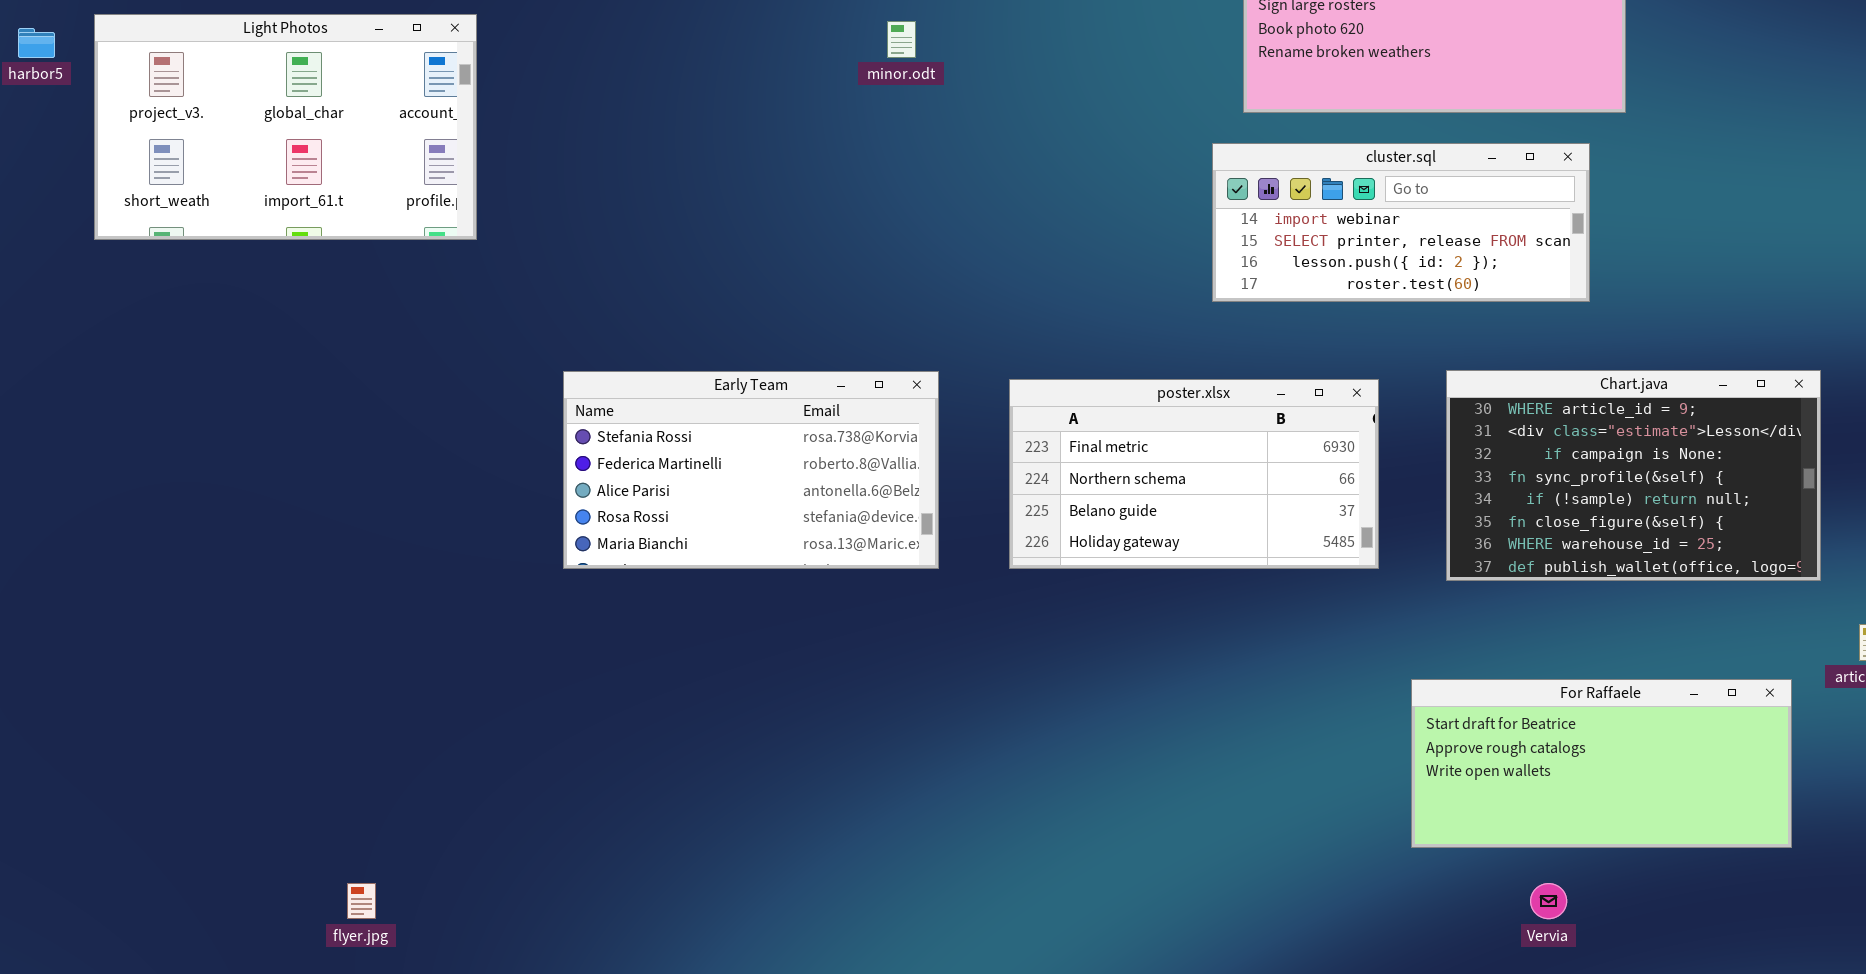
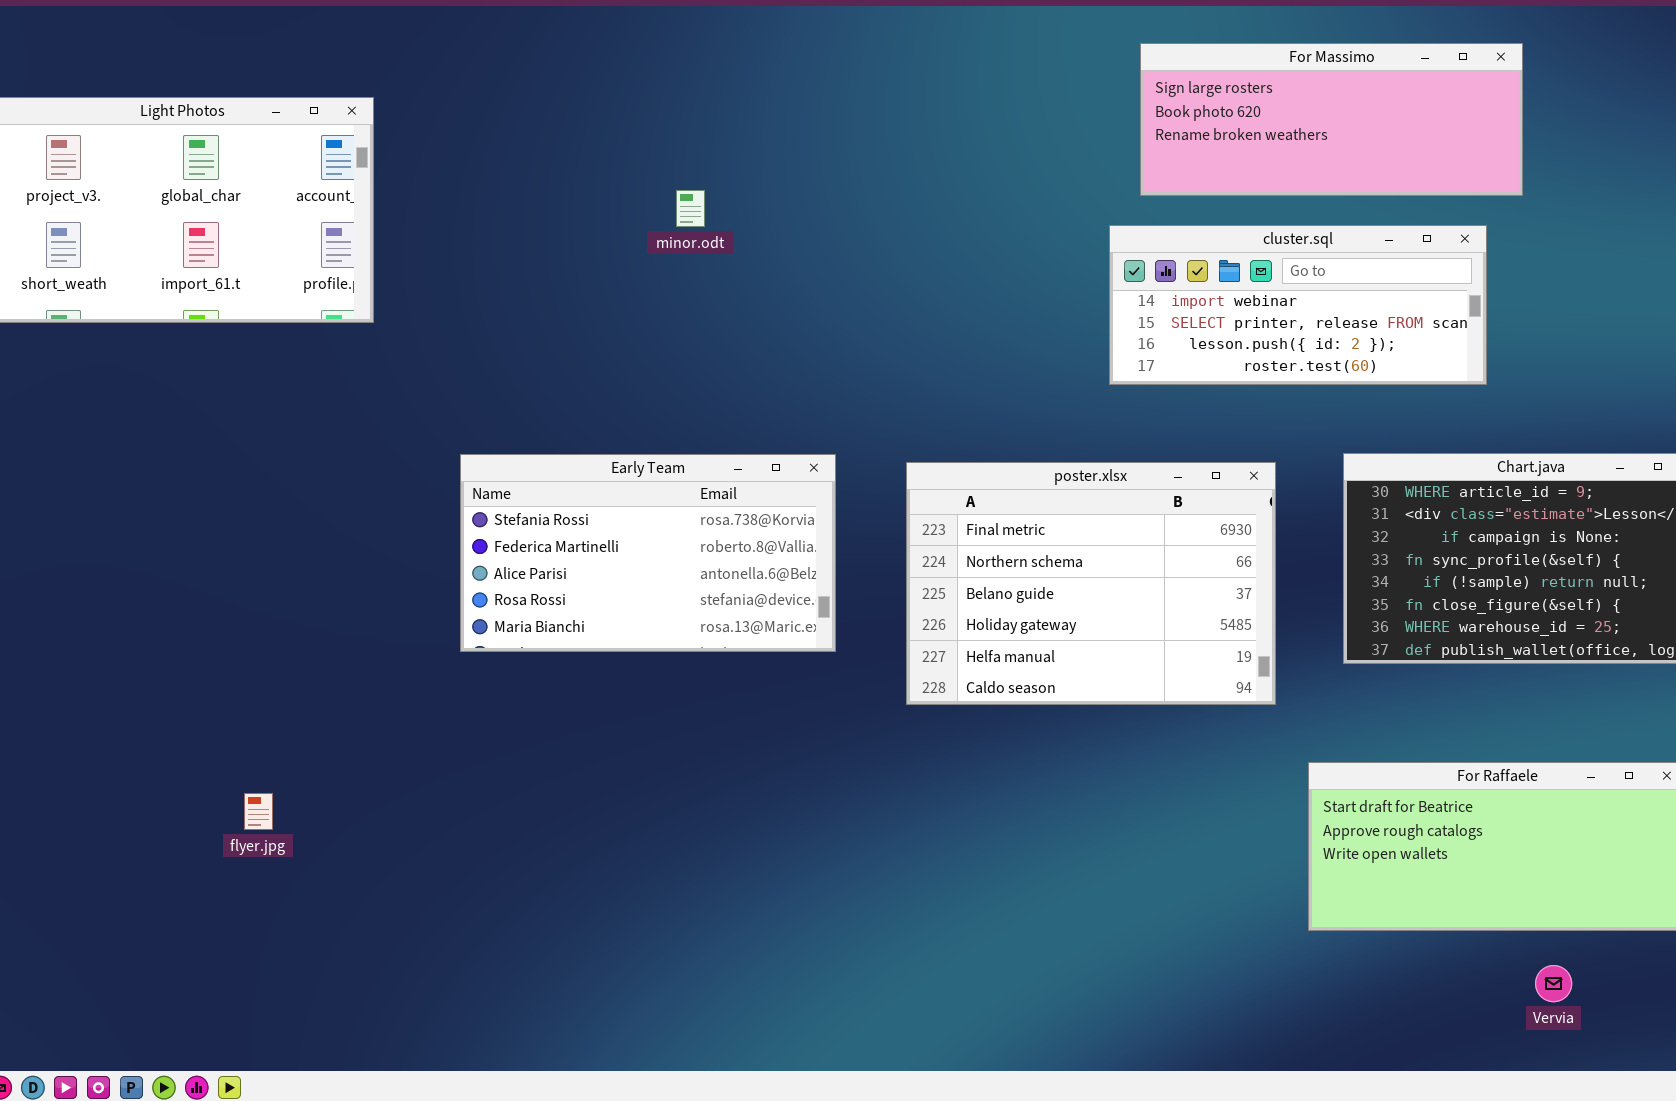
minor.odt: [887,21,916,58] -> [676,190,705,227], moved
poster.xlsx: [1009,379,1379,569] -> [906,462,1276,705], resized
flyer.jpg: [347,883,376,919] -> [244,793,273,830], moved
Vervia: [1530,883,1567,919] -> [1535,965,1572,1002], moved

